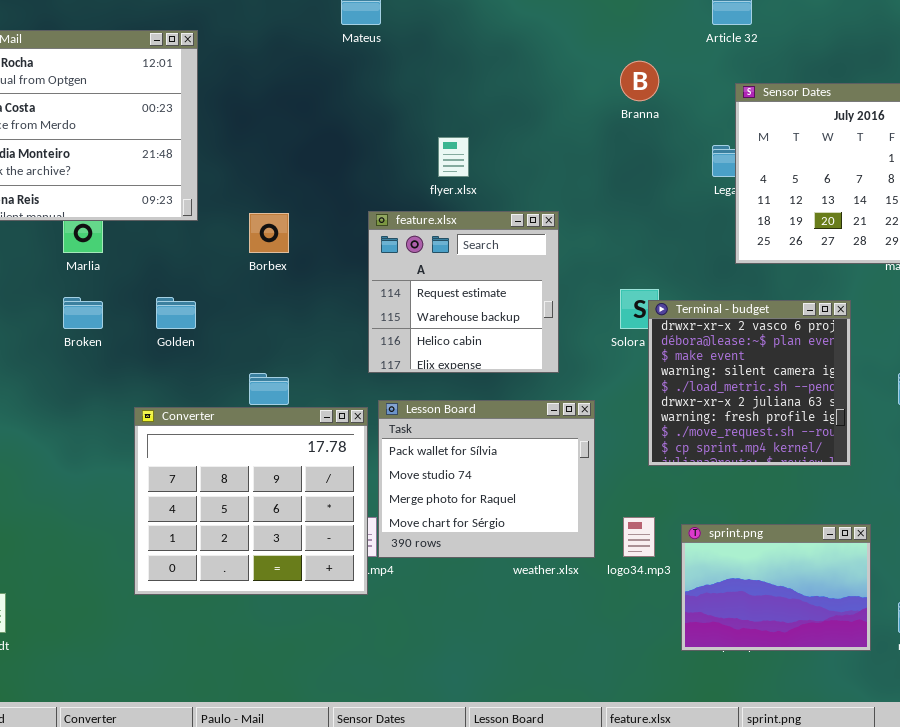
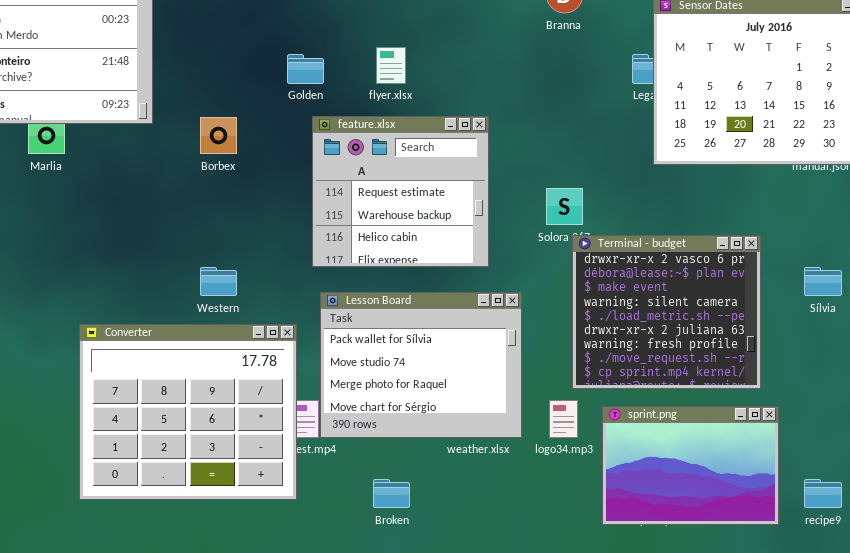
Broken: [63,297,103,329] -> [373,479,410,508], moved
Golden: [156,297,196,329] -> [287,54,324,84], moved
Terminal - budget: [648,300,851,466] -> [572,235,761,389], moved
Converter: [134,407,368,595] -> [79,324,297,500], moved

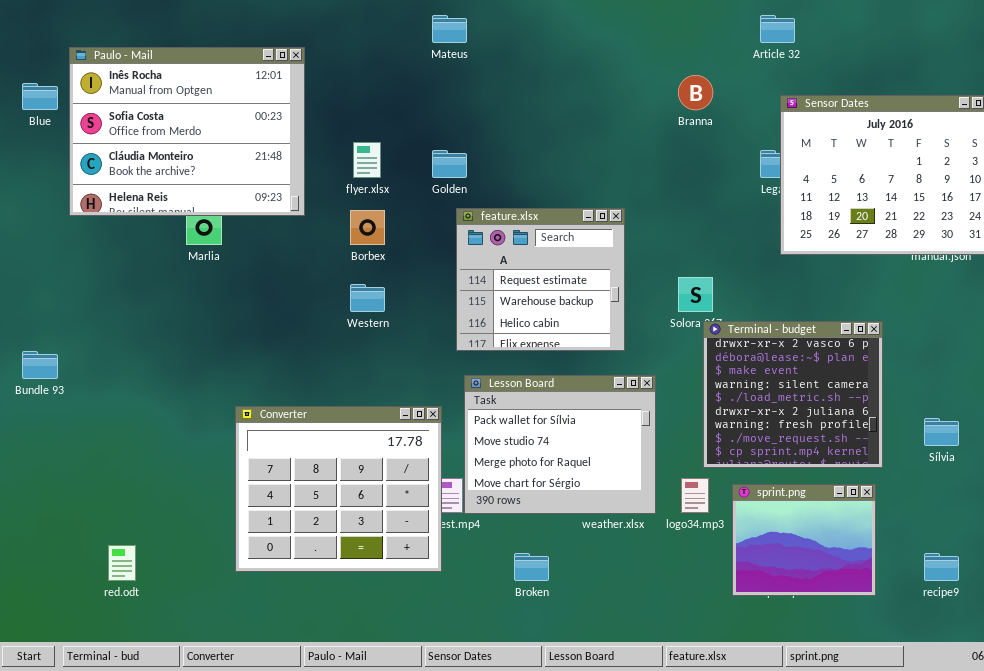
flyer.xlsx: [376,47,406,84] -> [353,142,381,178], moved
Western: [200,267,237,296] -> [350,284,385,312], moved
Sílvia: [804,267,842,296] -> [924,418,959,446], moved
sprint.png: [602,406,779,525] -> [732,484,876,596], resized

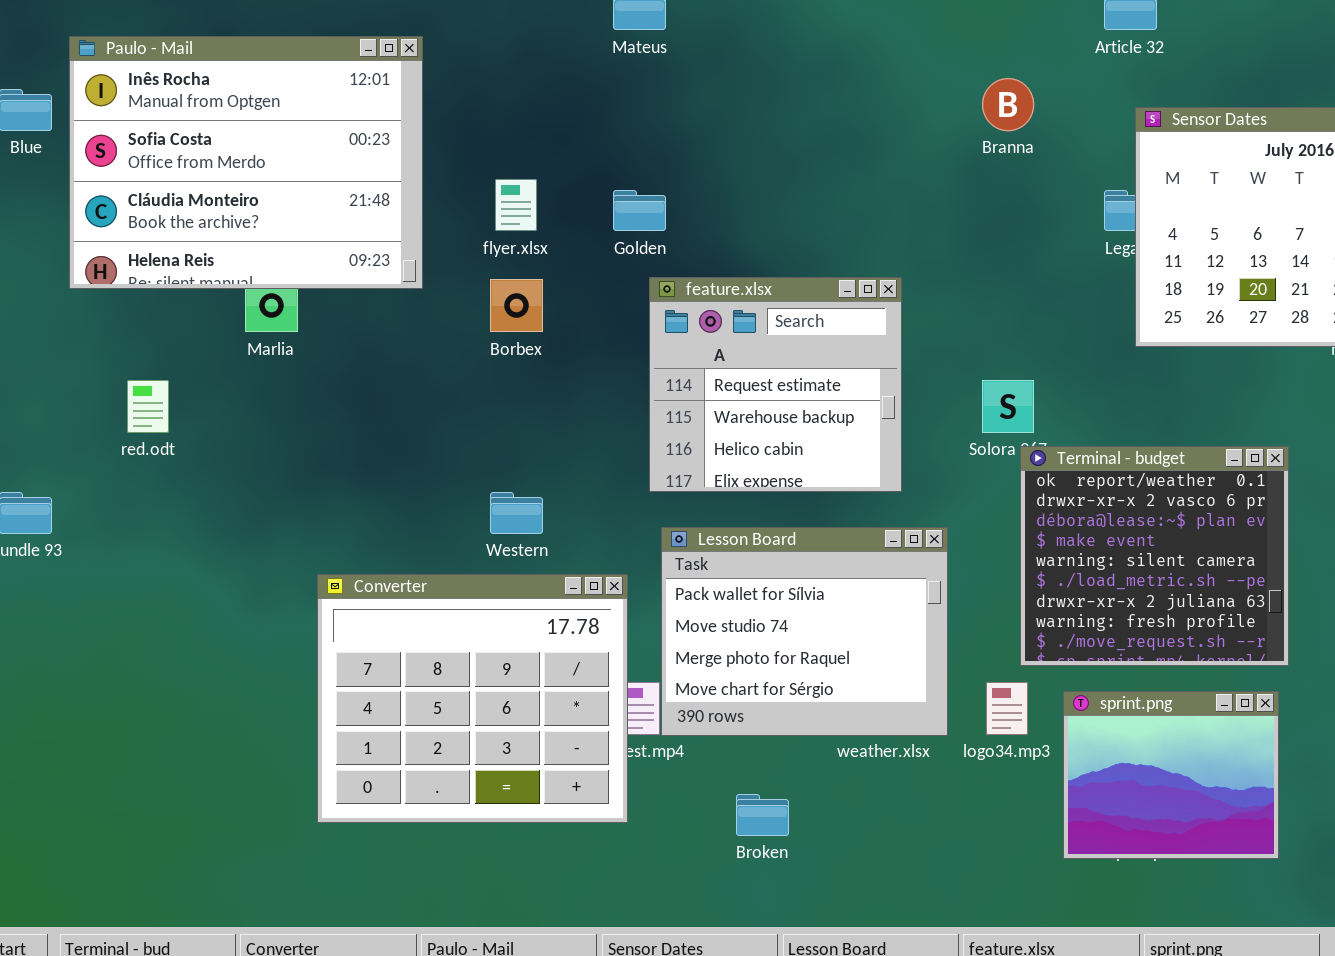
Western: [350,284,385,312] -> [490,492,543,534], moved
Terminal - budget: [703,321,883,468] -> [1020,446,1289,666], scrolled up 1 row
red.odt: [108,545,136,581] -> [127,380,169,433], moved

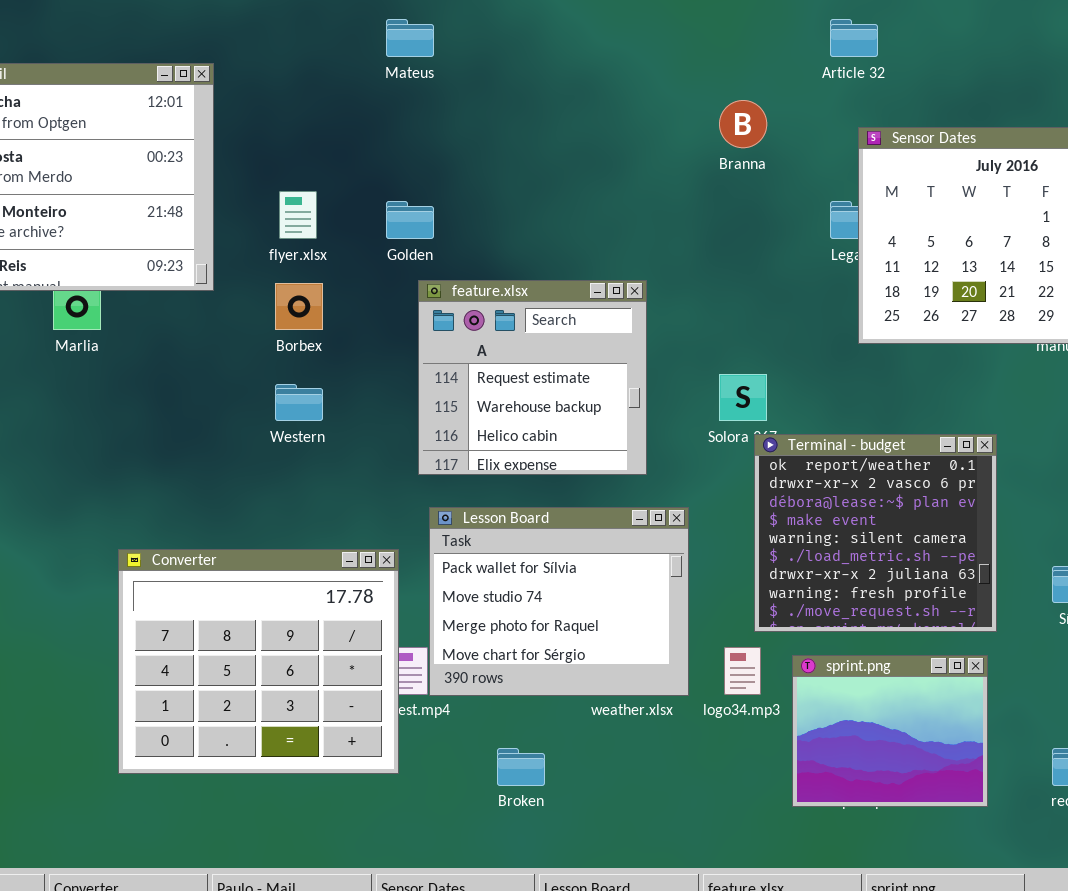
Western: [490,492,543,534] -> [275,384,323,421], moved

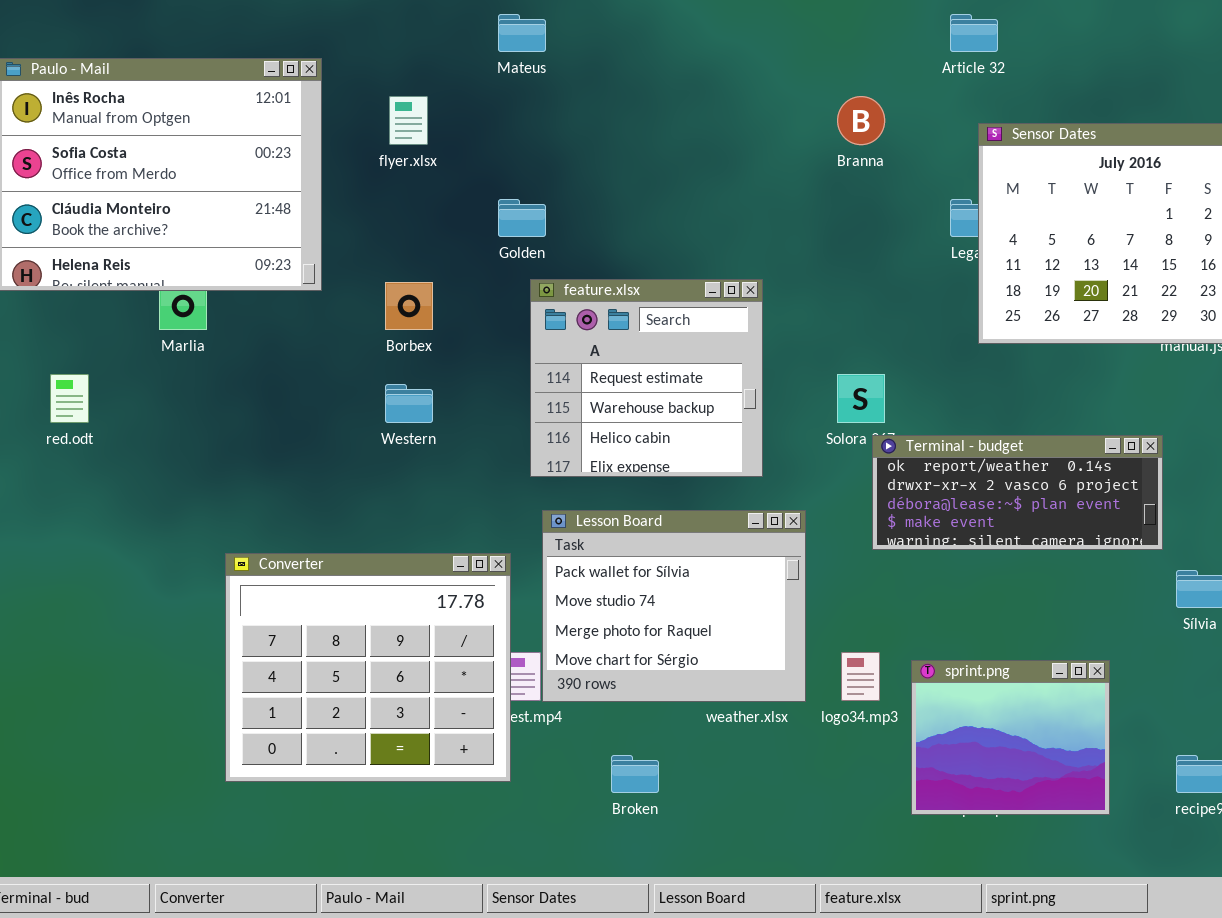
flyer.xlsx: [279,191,317,239] -> [389,96,428,145], moved
Terminal - budget: [754,434,997,632] -> [872,435,1163,550], resized

